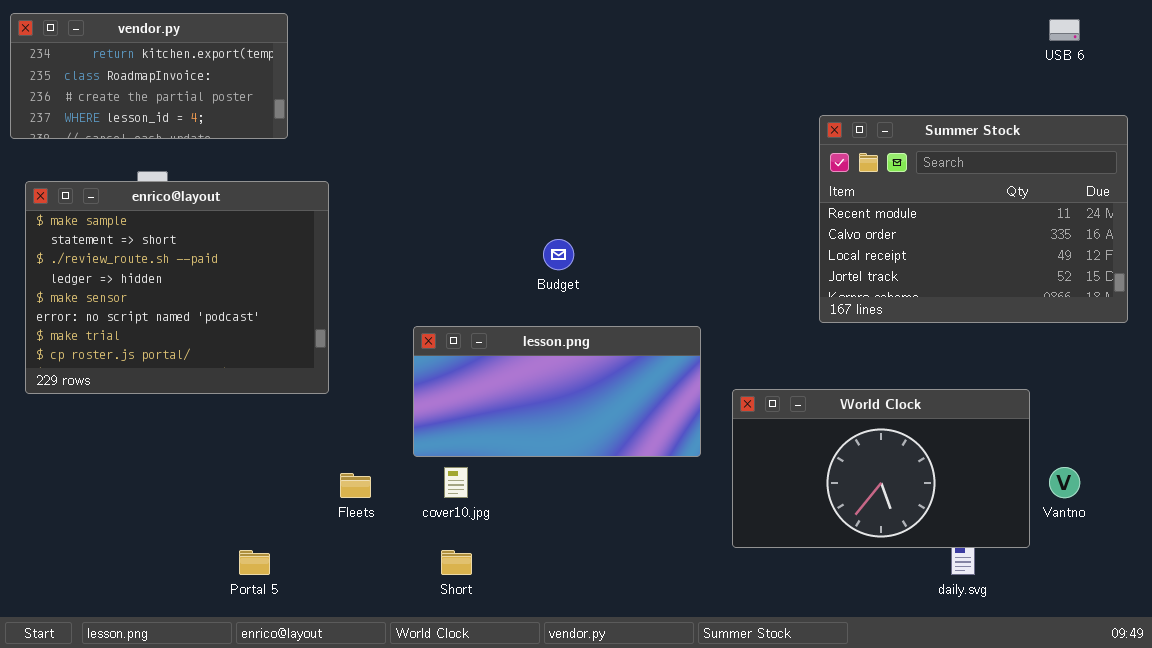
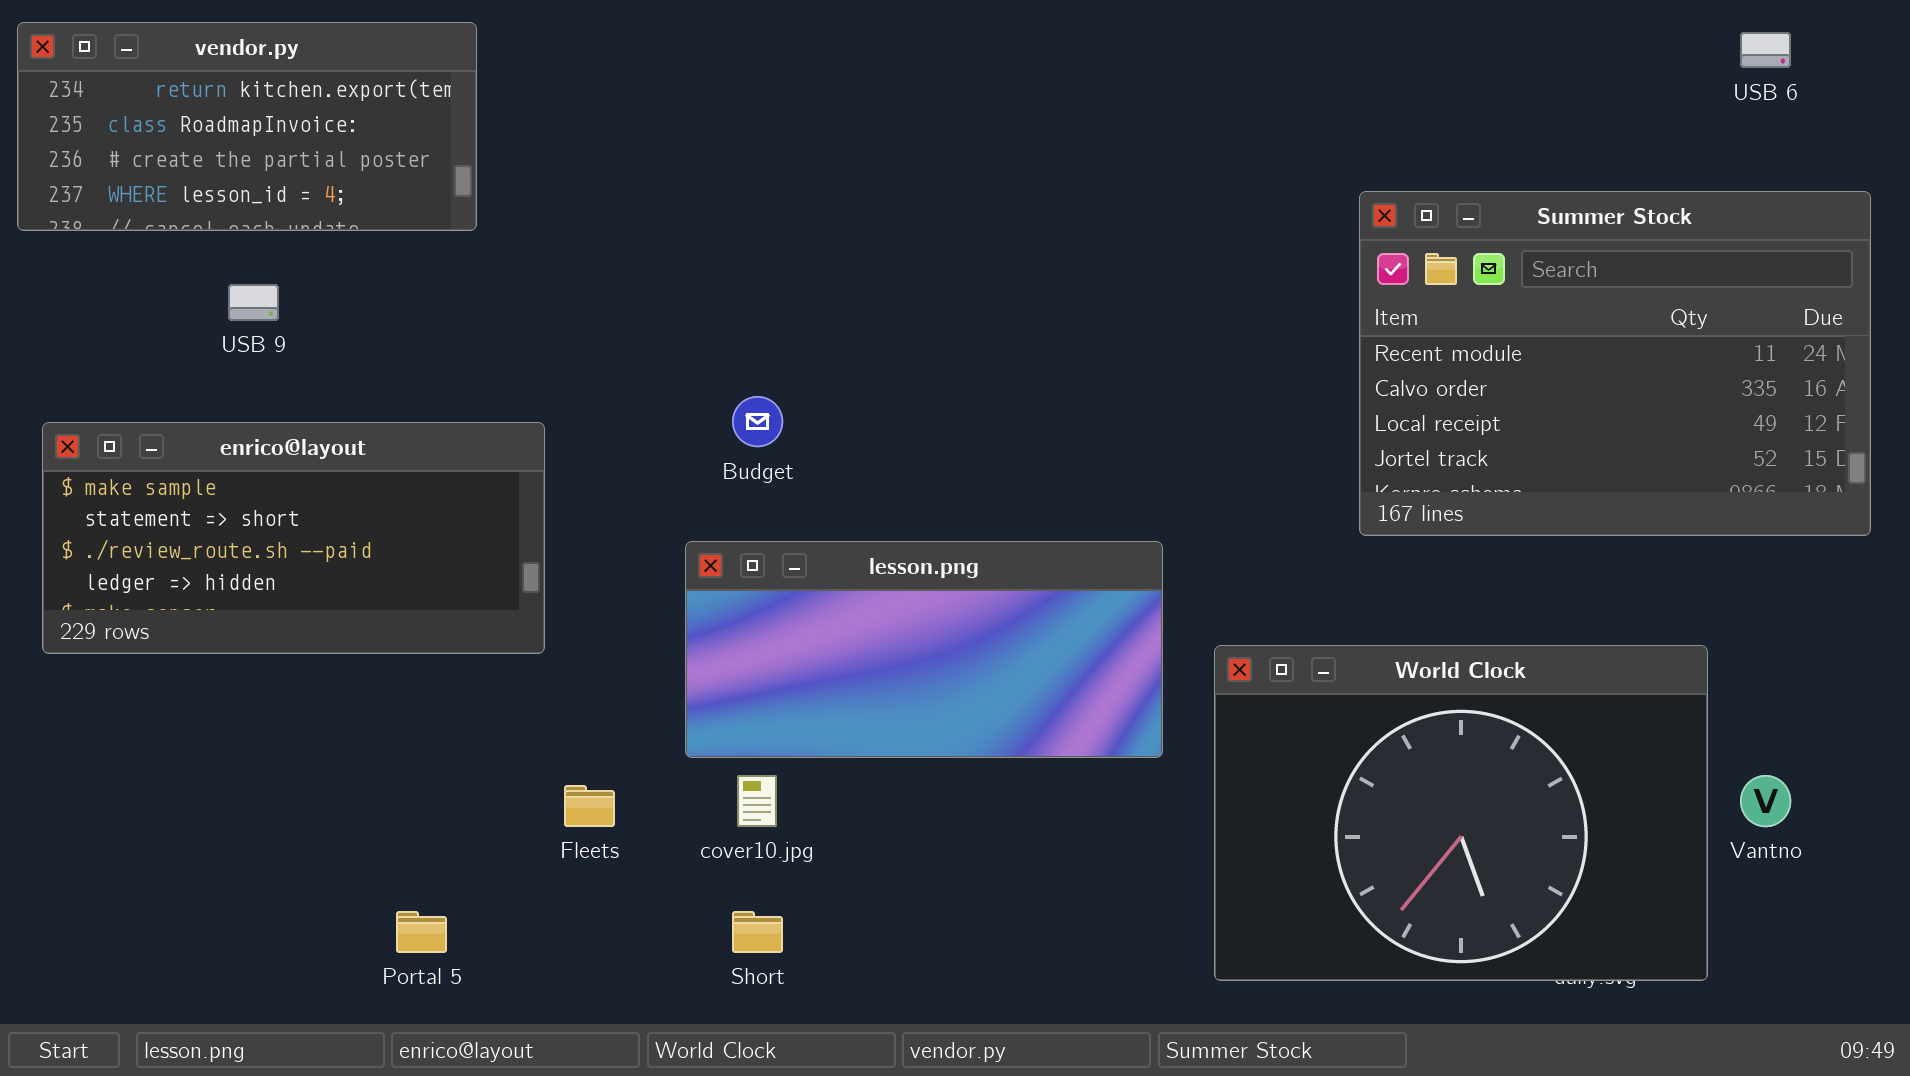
enrico@layout: [25,181,329,394] -> [42,422,545,654], resized
Budget: [543,239,574,270] -> [732,396,783,447], moved
World Clock: [732,389,1030,548] -> [1214,645,1708,981], resized

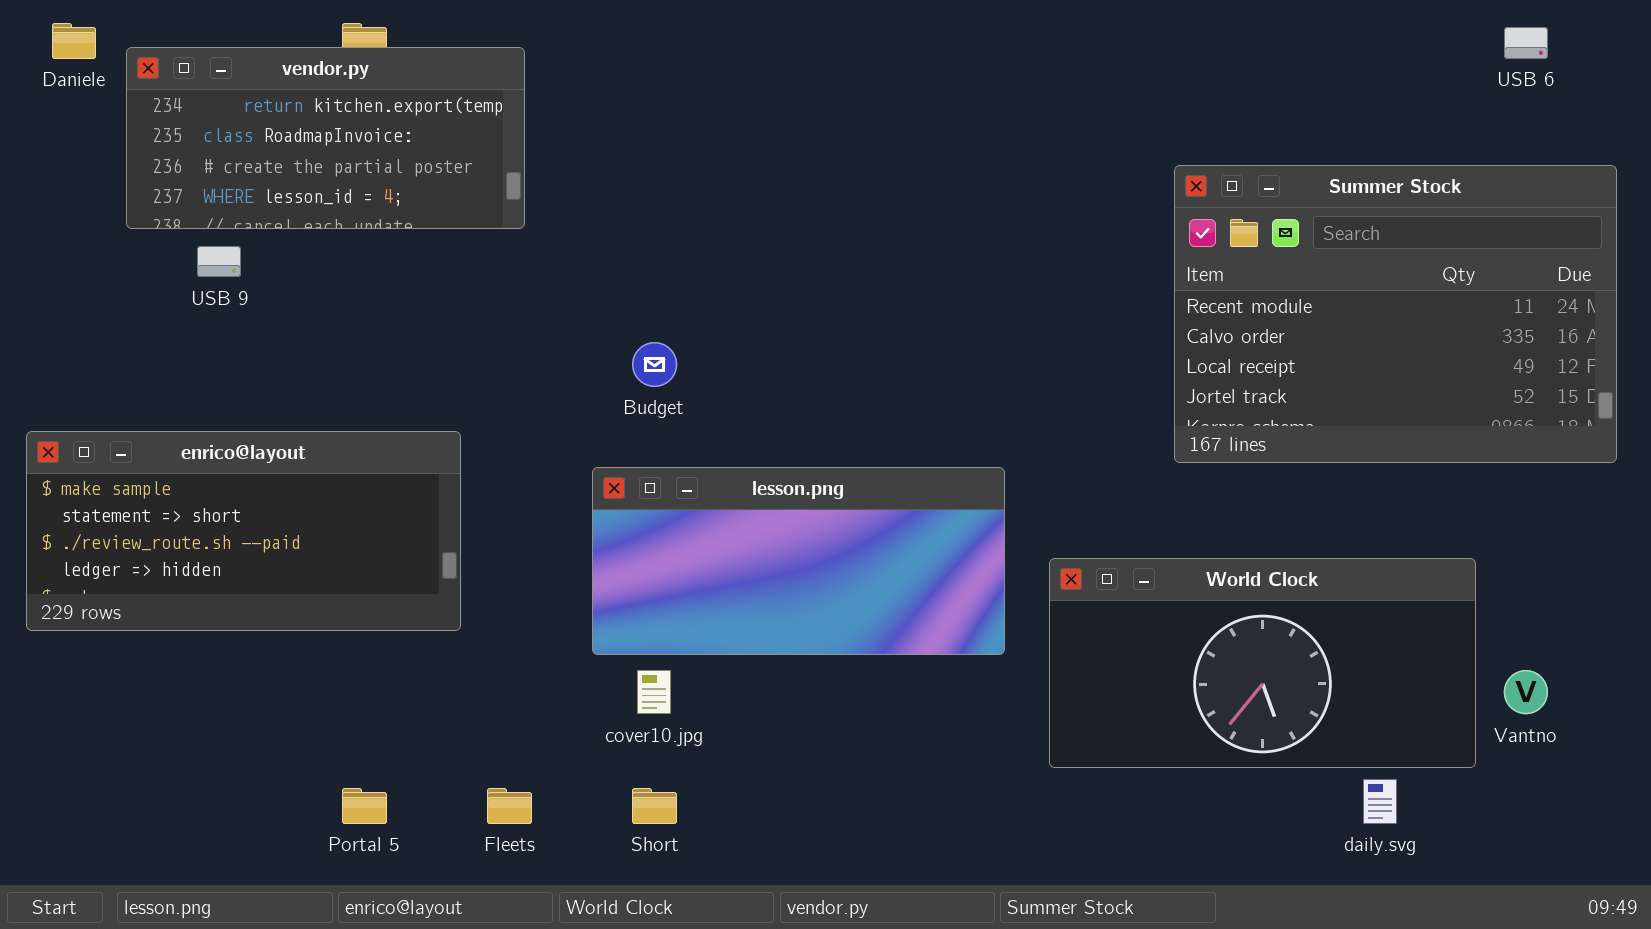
vendor.py: [17,22,477,231] -> [126,47,525,229], moved
enrico@layout: [42,422,545,654] -> [26,431,461,631], moved
World Clock: [1214,645,1708,981] -> [1049,558,1476,768], resized
Fleets: [564,785,615,827] -> [487,788,532,824], moved

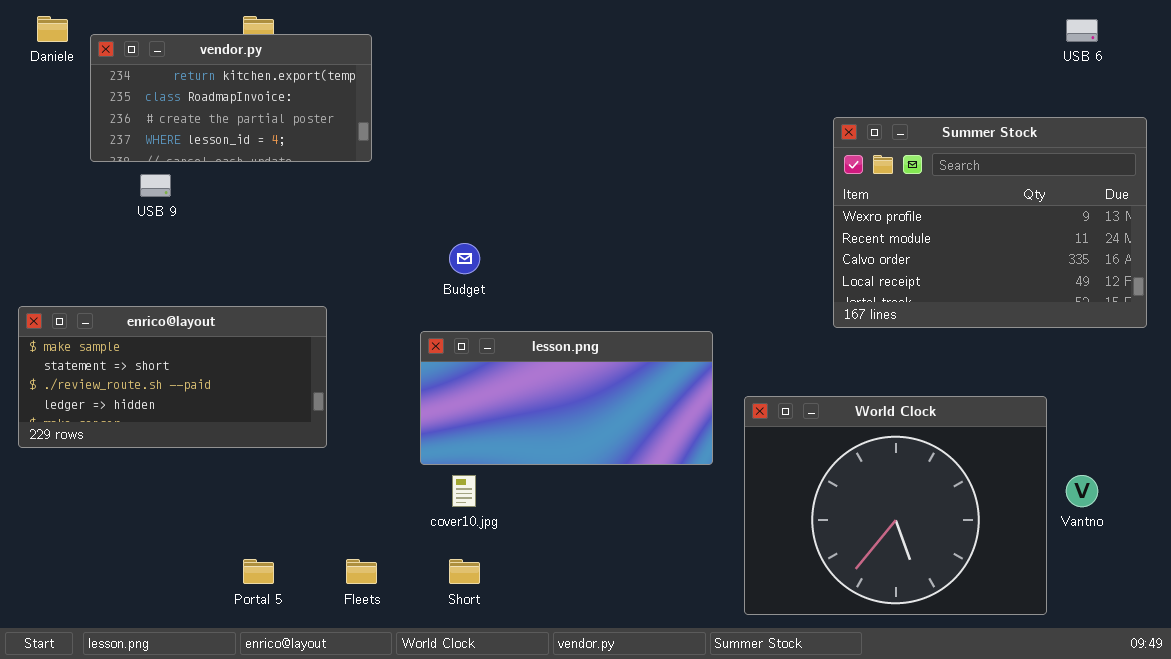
Summer Stock: [1174,165,1617,463] -> [833,117,1147,328], scrolled up 1 row
World Clock: [1049,558,1476,768] -> [744,396,1047,615], resized

